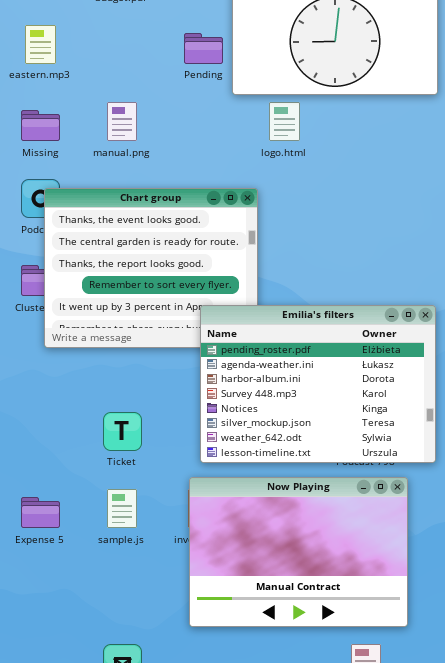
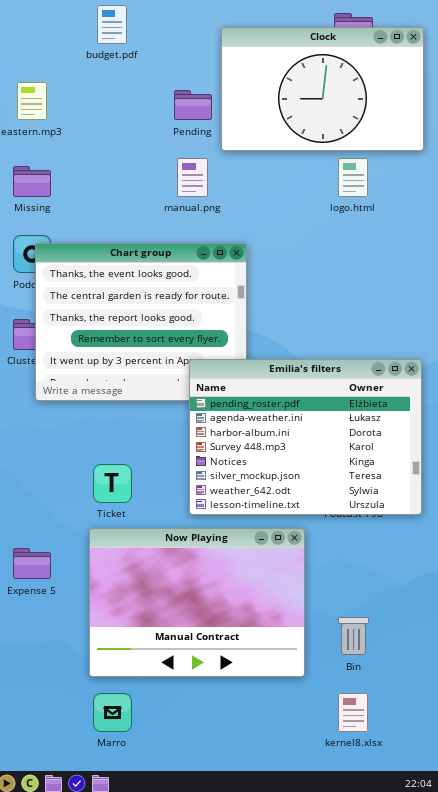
manual.png: [107,102,137,141] -> [177,158,208,197], moved
logo.html: [269,102,300,141] -> [338,158,368,197], moved
Now Playing: [189,477,408,627] -> [89,528,305,677], moved

